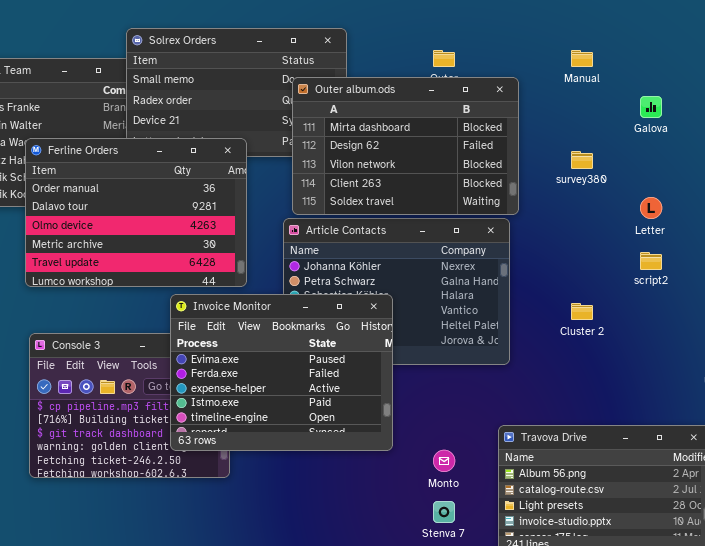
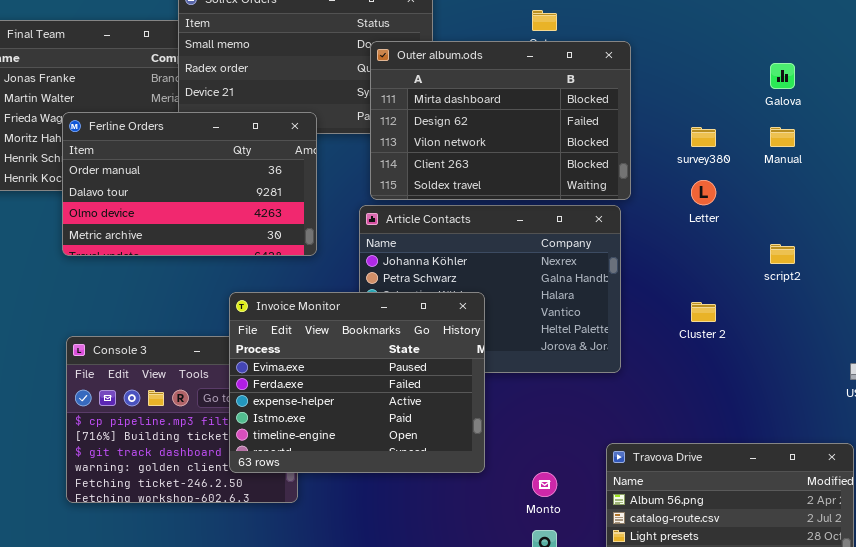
Manual: [571,50,593,67] -> [770,127,795,147], moved
Ferline Orders: [25,138,247,287] -> [62,112,317,256], resized
Letter: [640,197,662,219] -> [691,180,716,205], moved

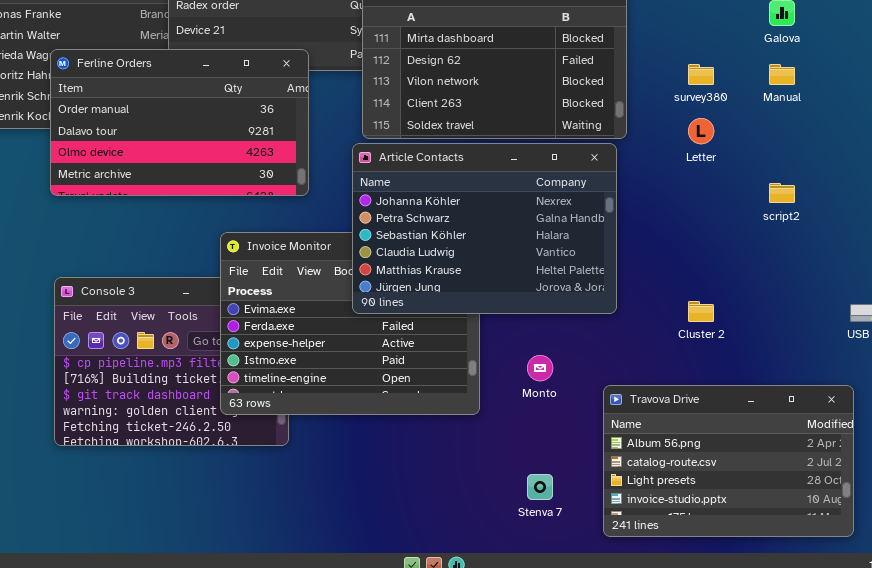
Article Contacts: [359,205,621,373] -> [352,143,617,314], raised
Cluster 2: [691,302,716,322] -> [688,301,714,322], moved
Monto: [532,472,557,497] -> [527,355,553,381], moved

